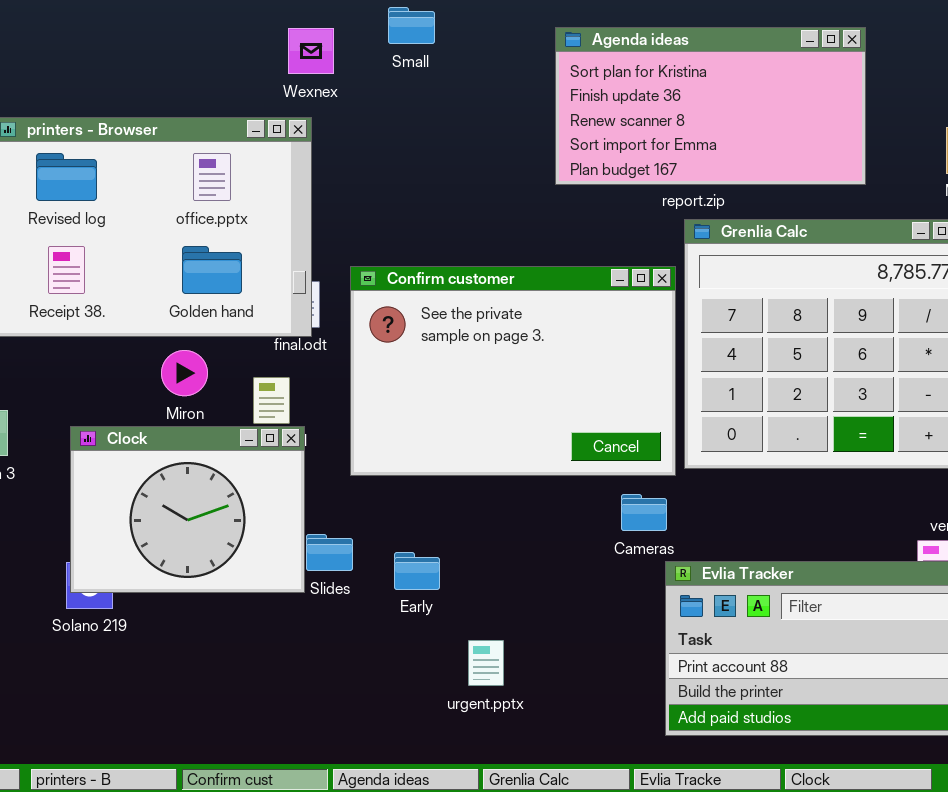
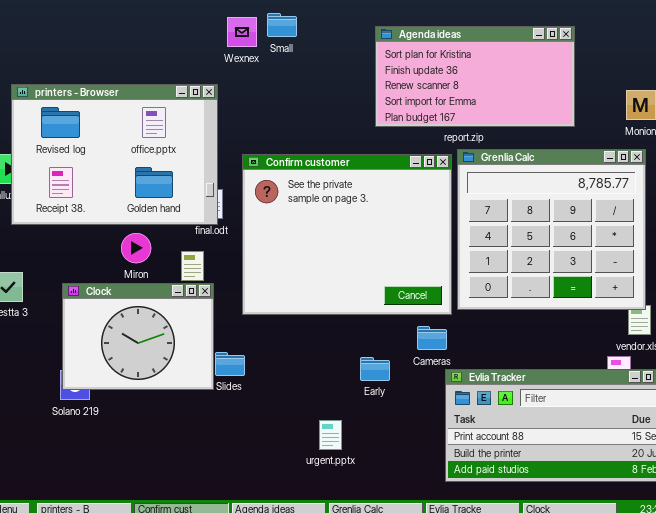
Wexnex: [288,28,334,74] -> [227,17,257,47], moved
Confirm customer: [350,266,676,476] -> [242,154,452,315], resized
Early: [394,552,440,590] -> [360,357,390,381], moved

